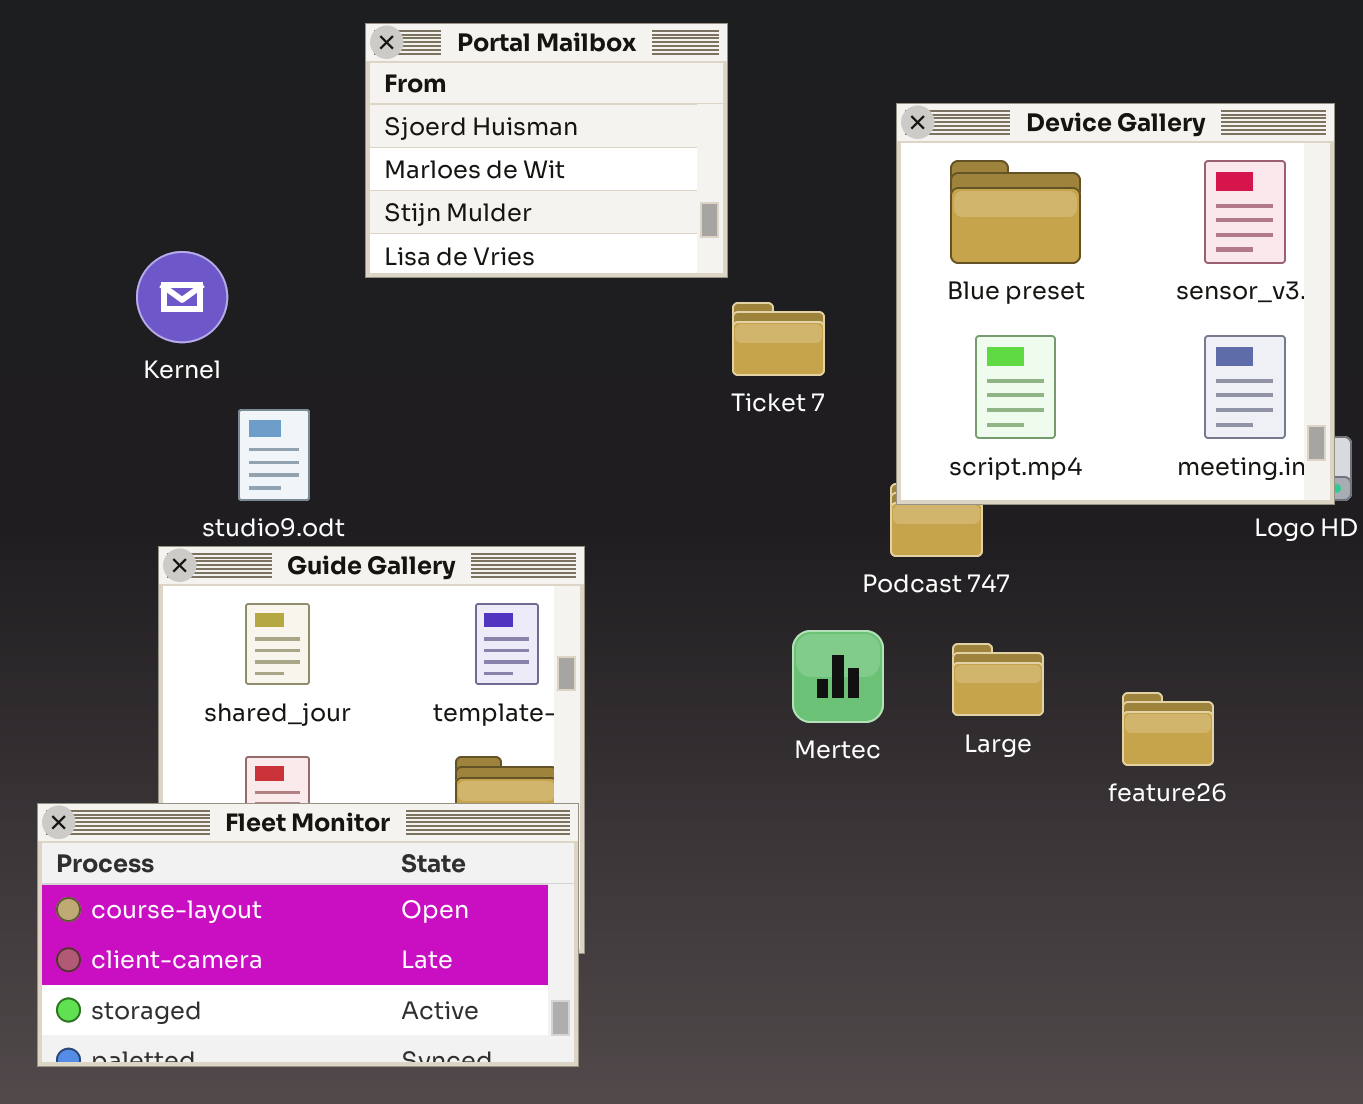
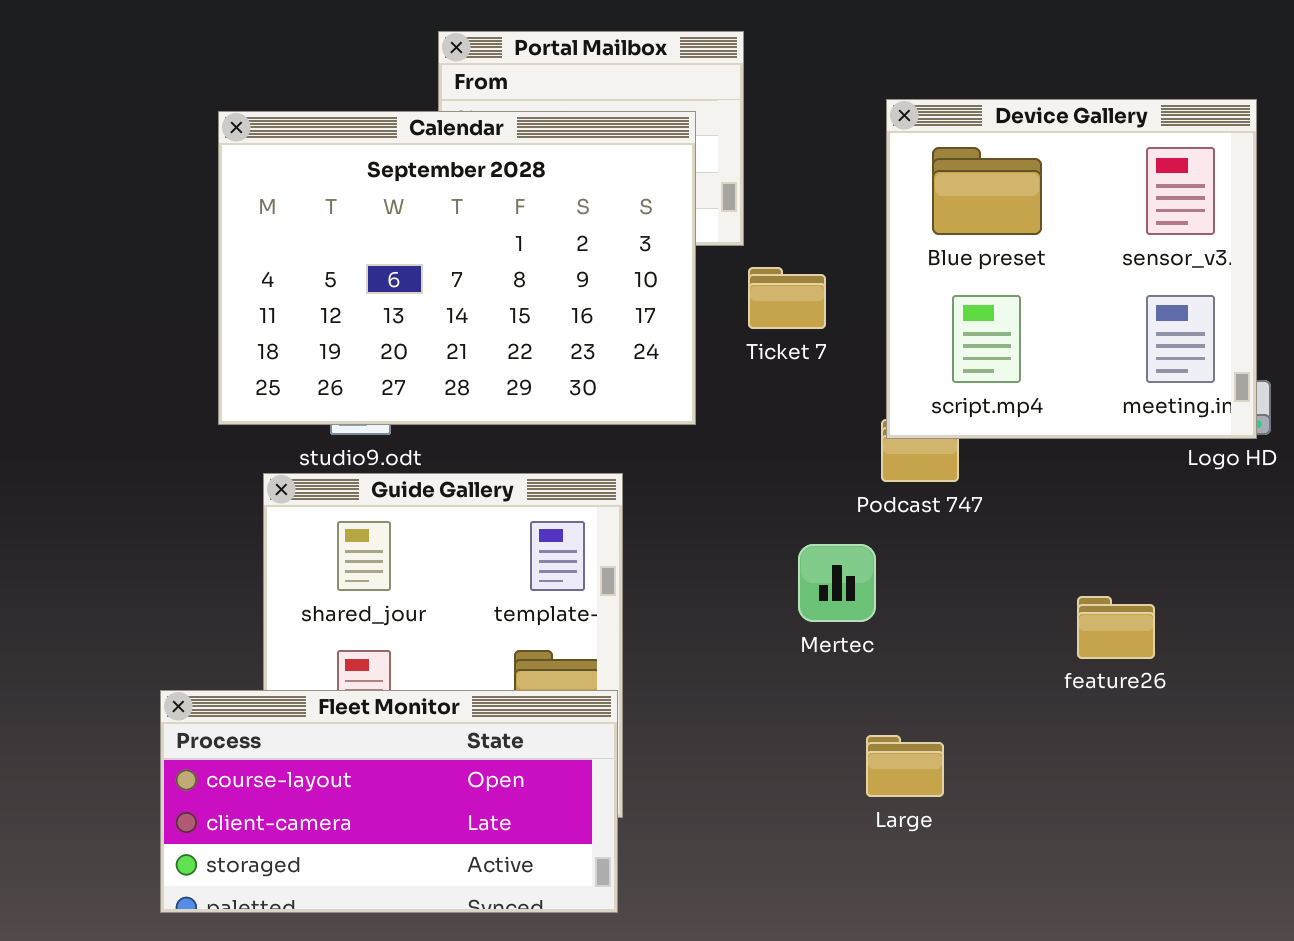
Calendar: none -> [218,111,696,425], opened
Large: [952,643,1044,716] -> [866,735,944,797], moved

